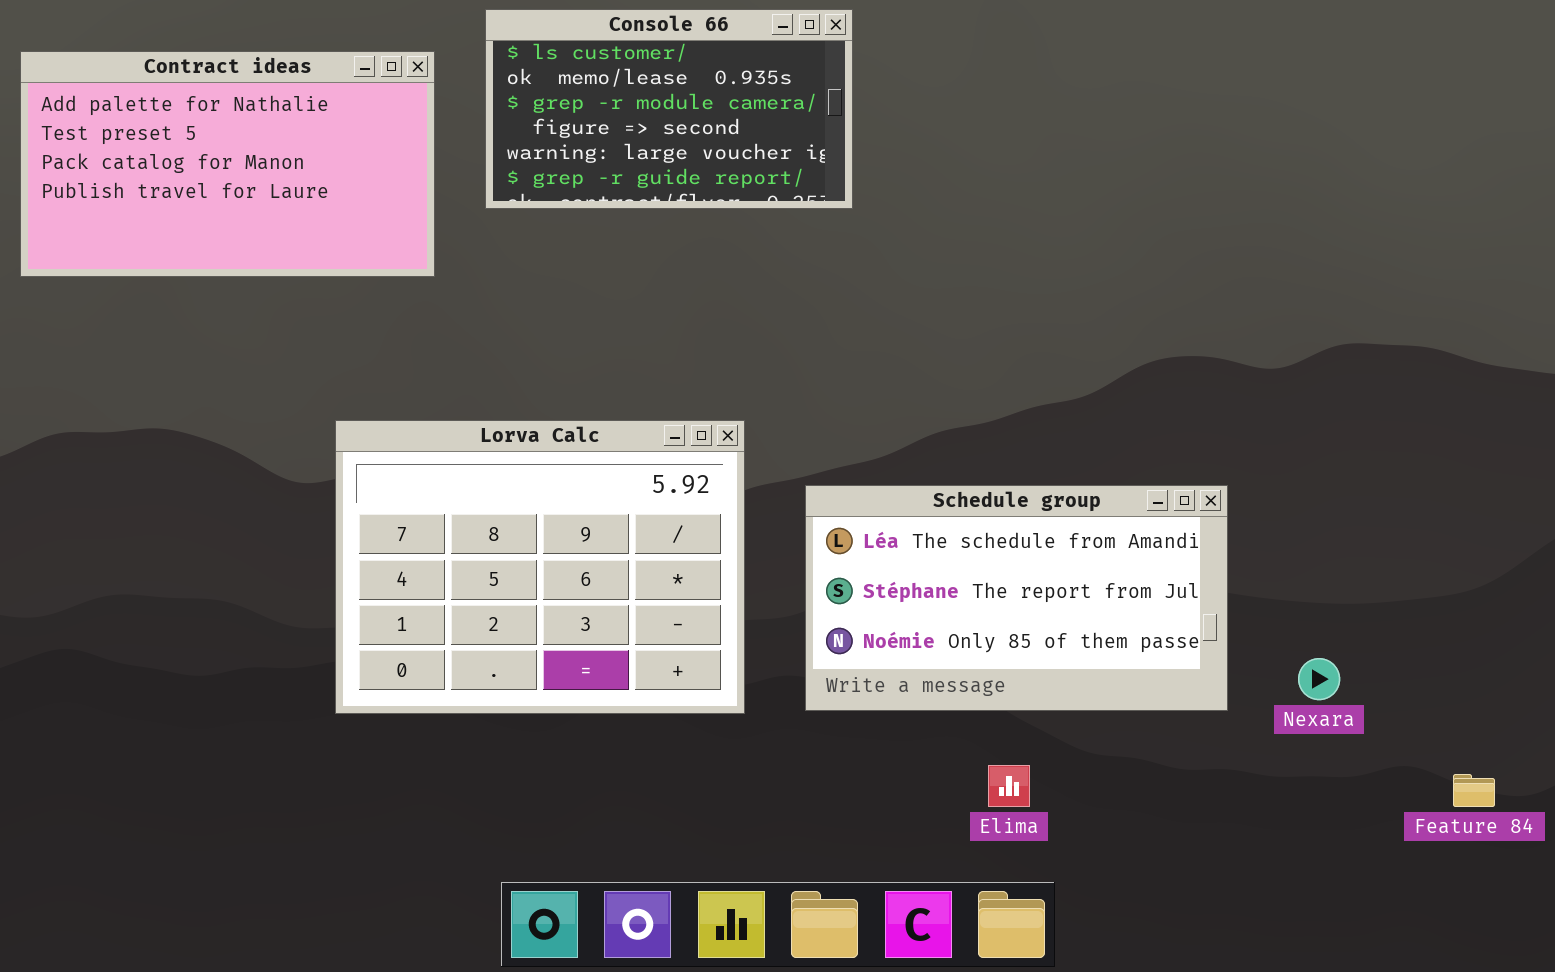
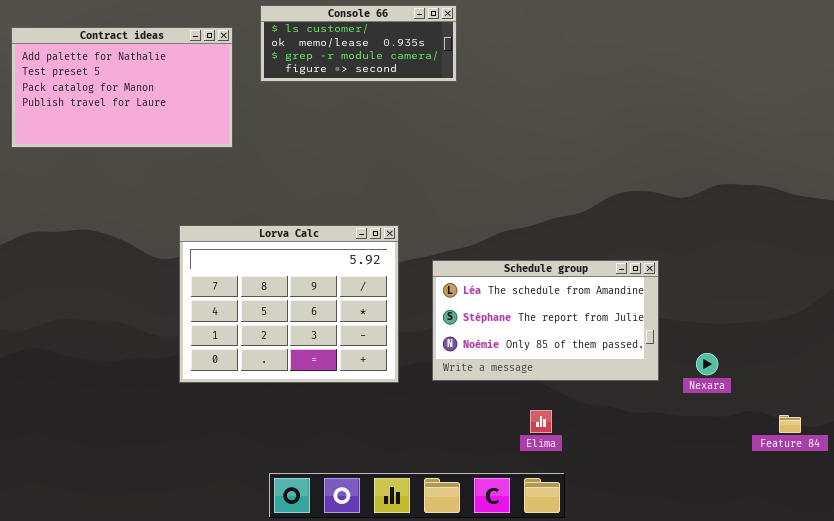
Console 66: [485,9,853,209] -> [260,5,457,82], resized

